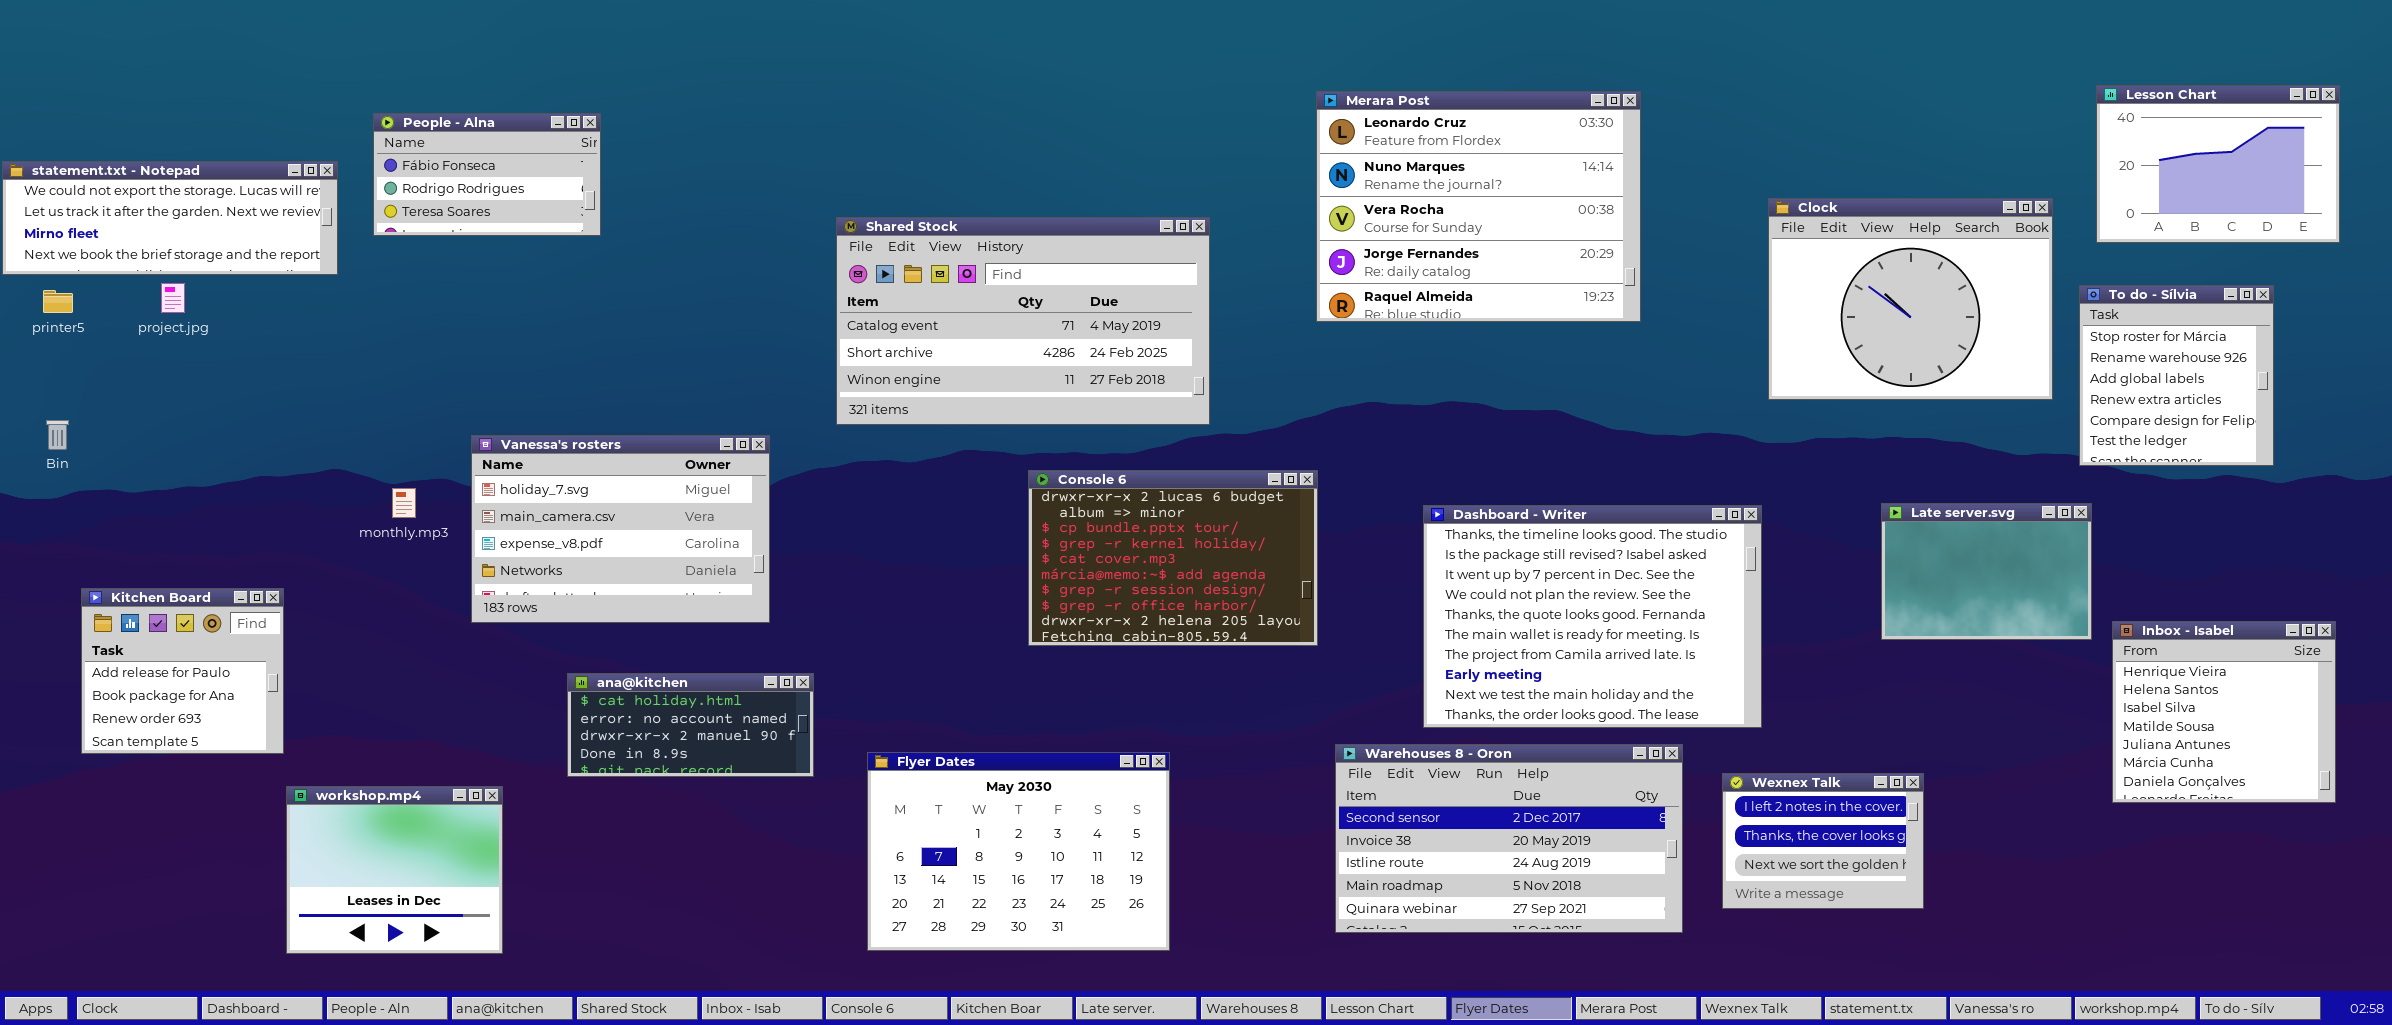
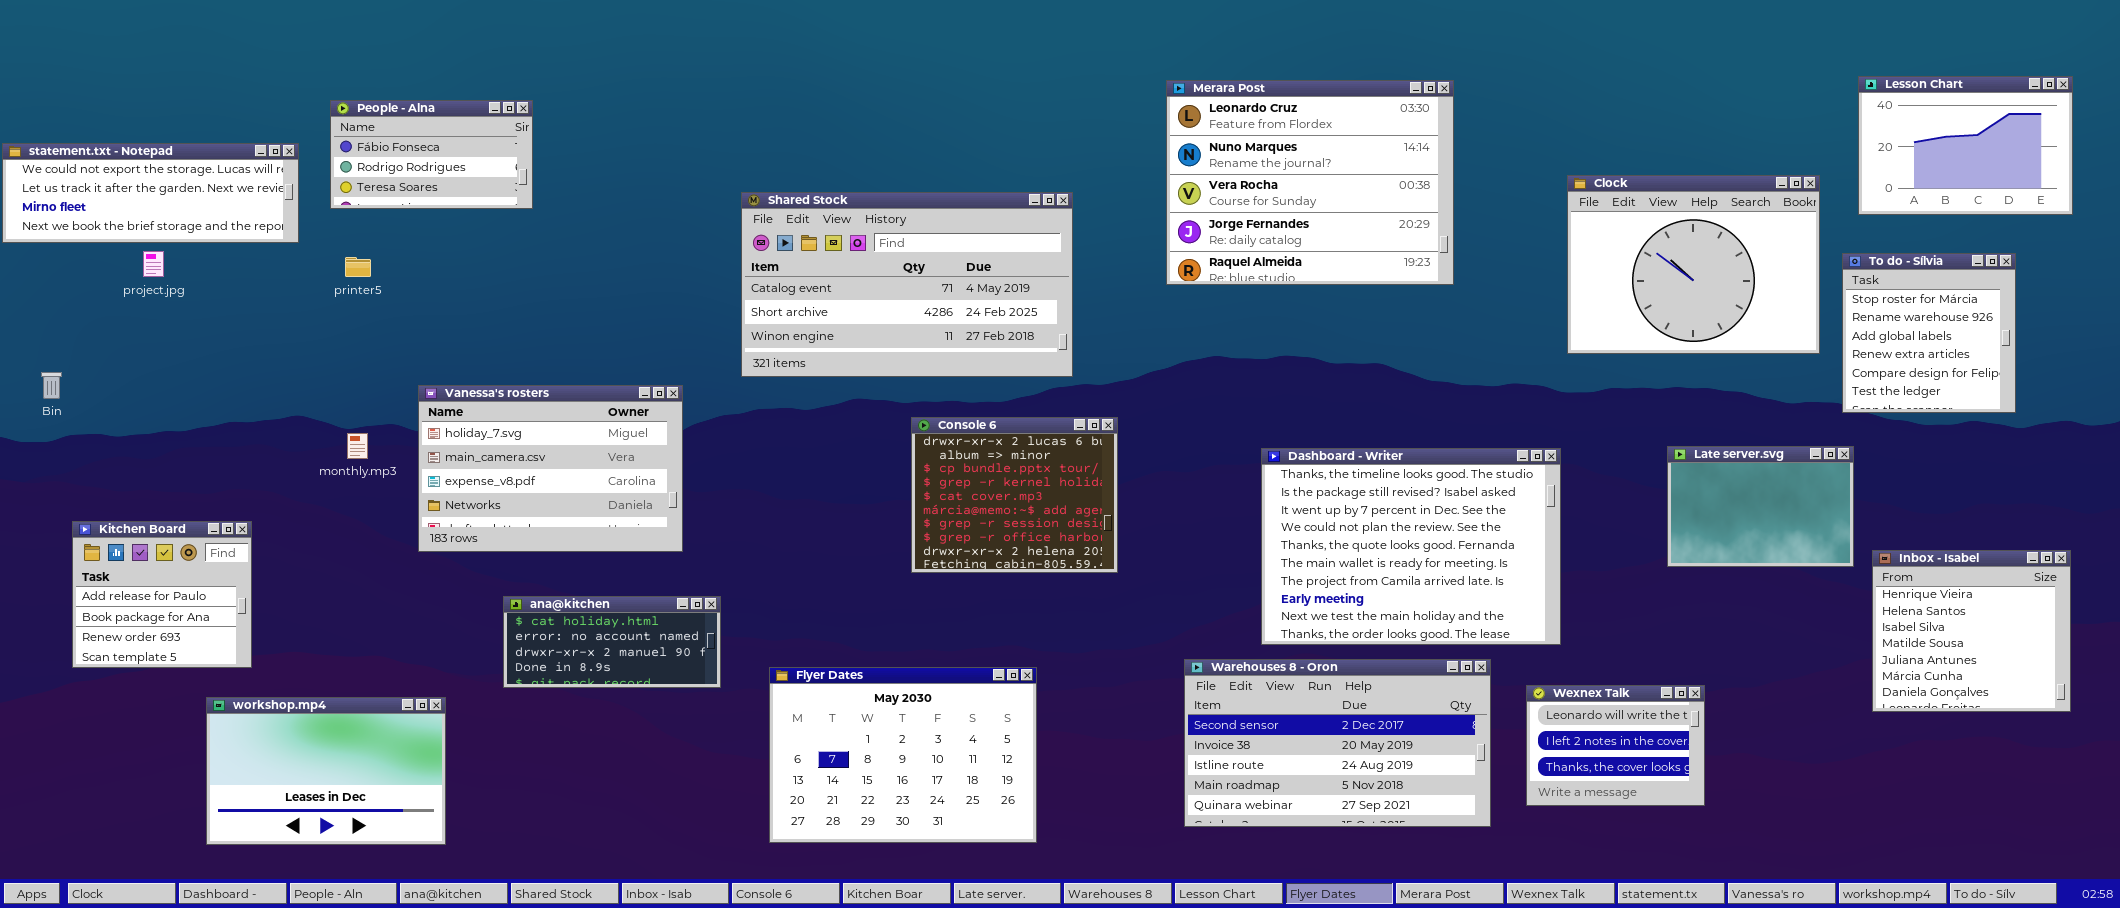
printer5: [43,290,73,313] -> [345,257,371,277], moved
Console 6: [1028,470,1318,646] -> [911,417,1118,573], resized
Wexnex Talk: [1722,773,1924,909] -> [1526,685,1705,806], scrolled up 1 row
workshop.mp4: [286,786,503,954] -> [206,697,446,845], resized

